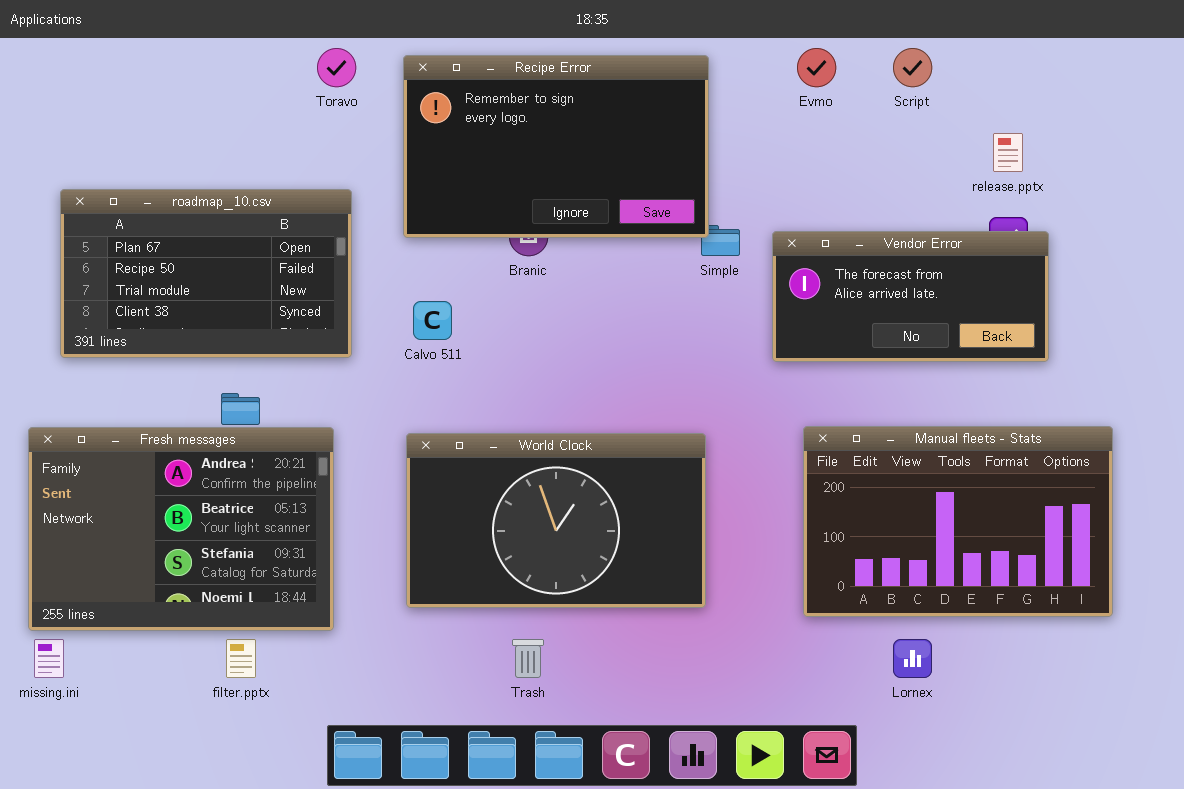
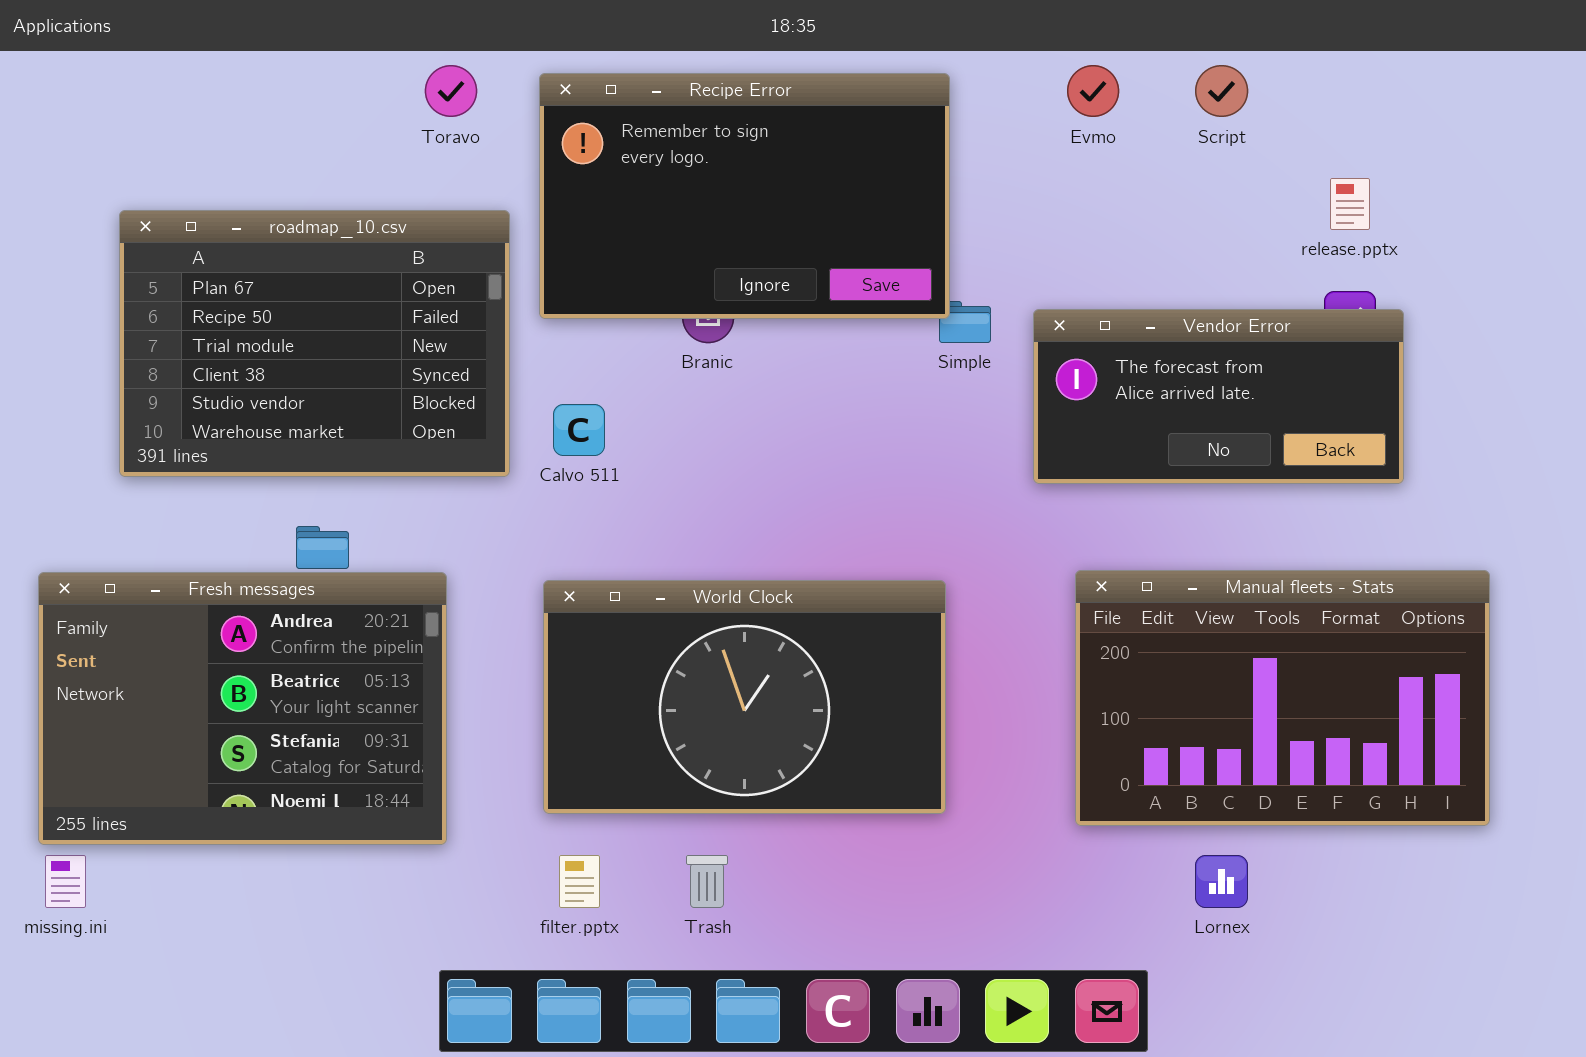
roadmap_10.csv: [60,189,352,358] -> [119,210,510,477], moved, resized
filter.pptx: [226,639,256,678] -> [559,855,600,908], moved

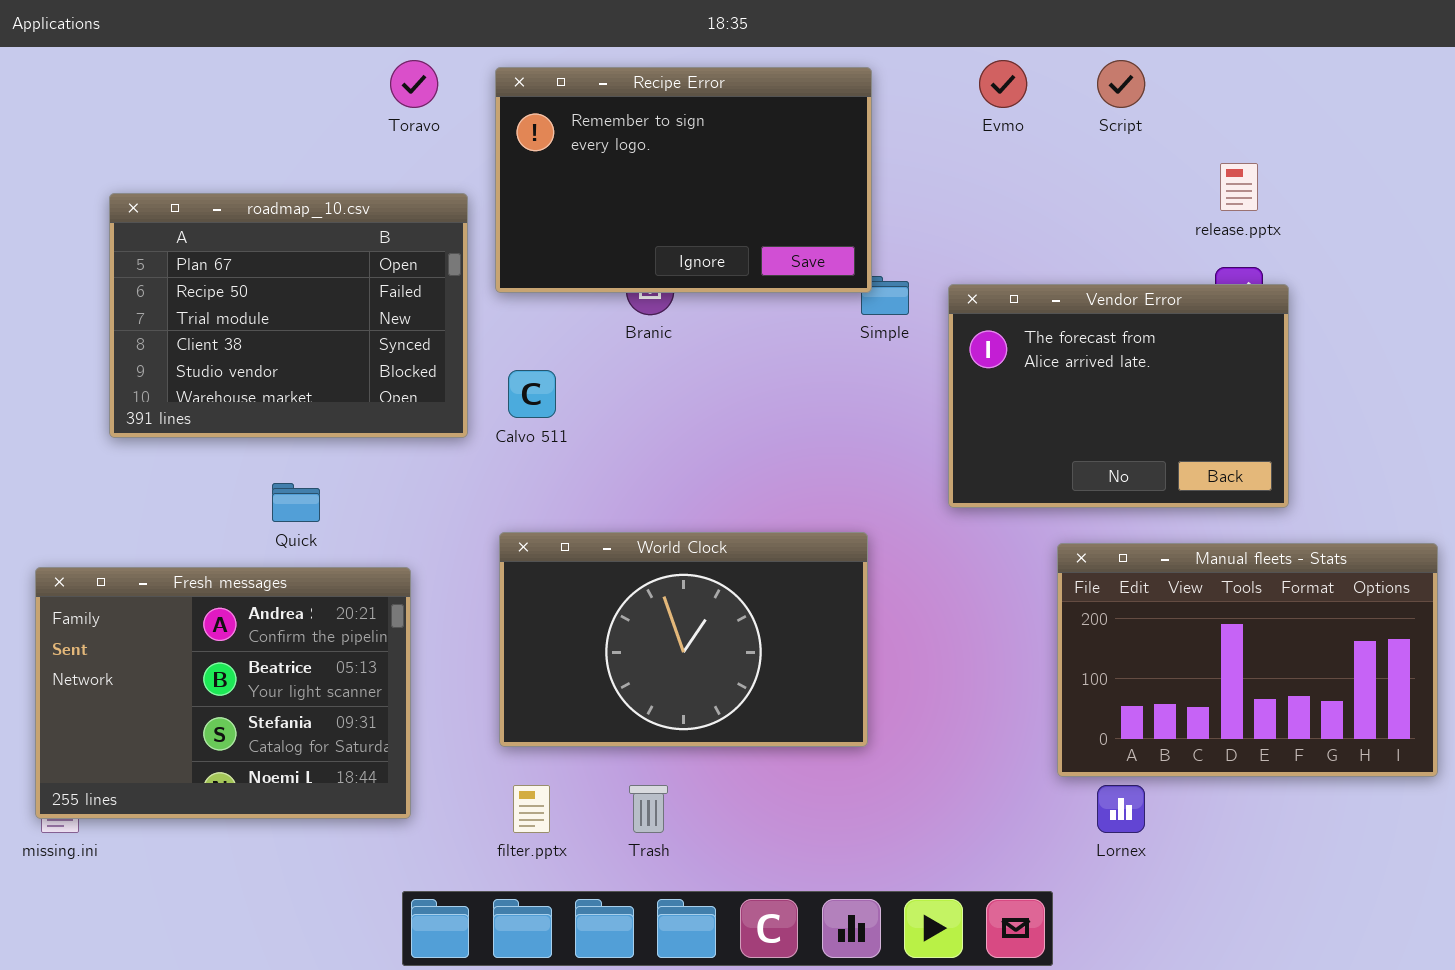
Vendor Error: [1033,309,1404,484] -> [948,284,1289,508], resized
Manual fleets - Stats: [1075,570,1490,826] -> [1057,543,1438,777], moved
Fresh messages: [38,572,447,845] -> [35,567,411,819], moved

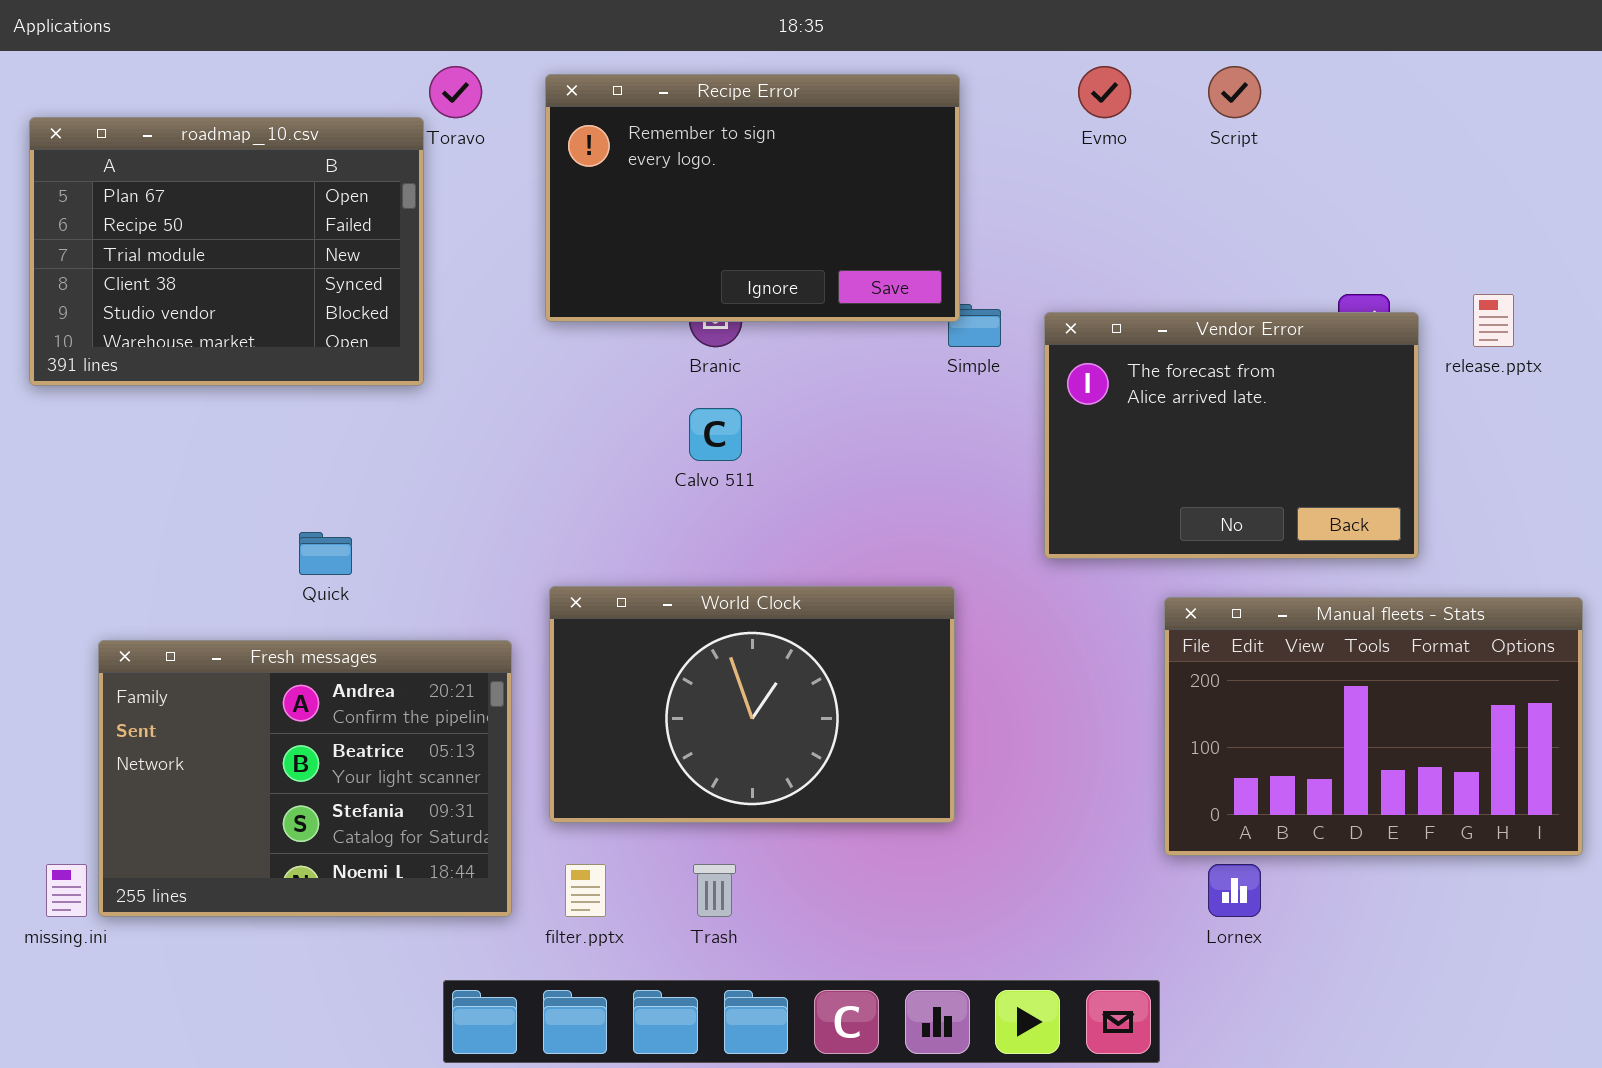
release.pptx: [1220,163,1258,211] -> [1473,294,1514,347], moved
roadmap_10.csv: [109,193,468,438] -> [29,117,424,386], moved
Calvo 511: [508,370,556,418] -> [689,408,742,461], moved
Fresh messages: [35,567,411,819] -> [98,640,512,917], moved

